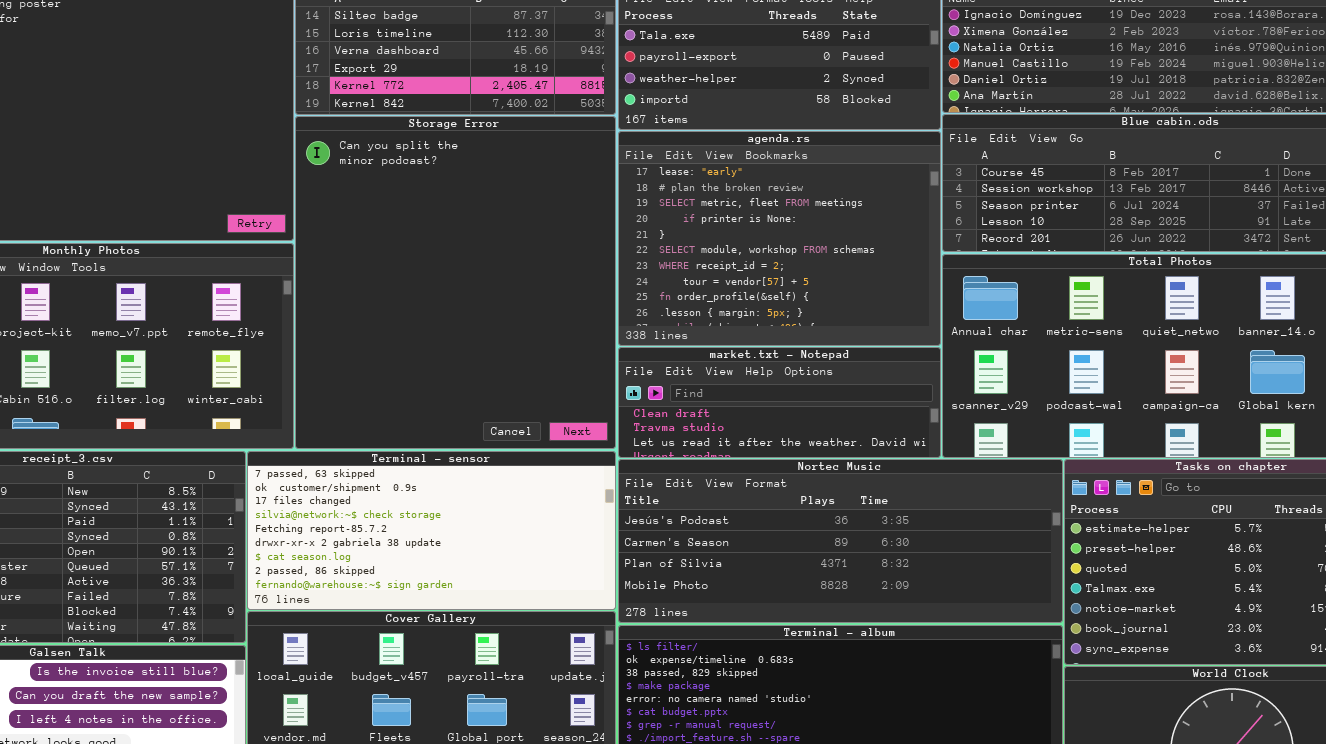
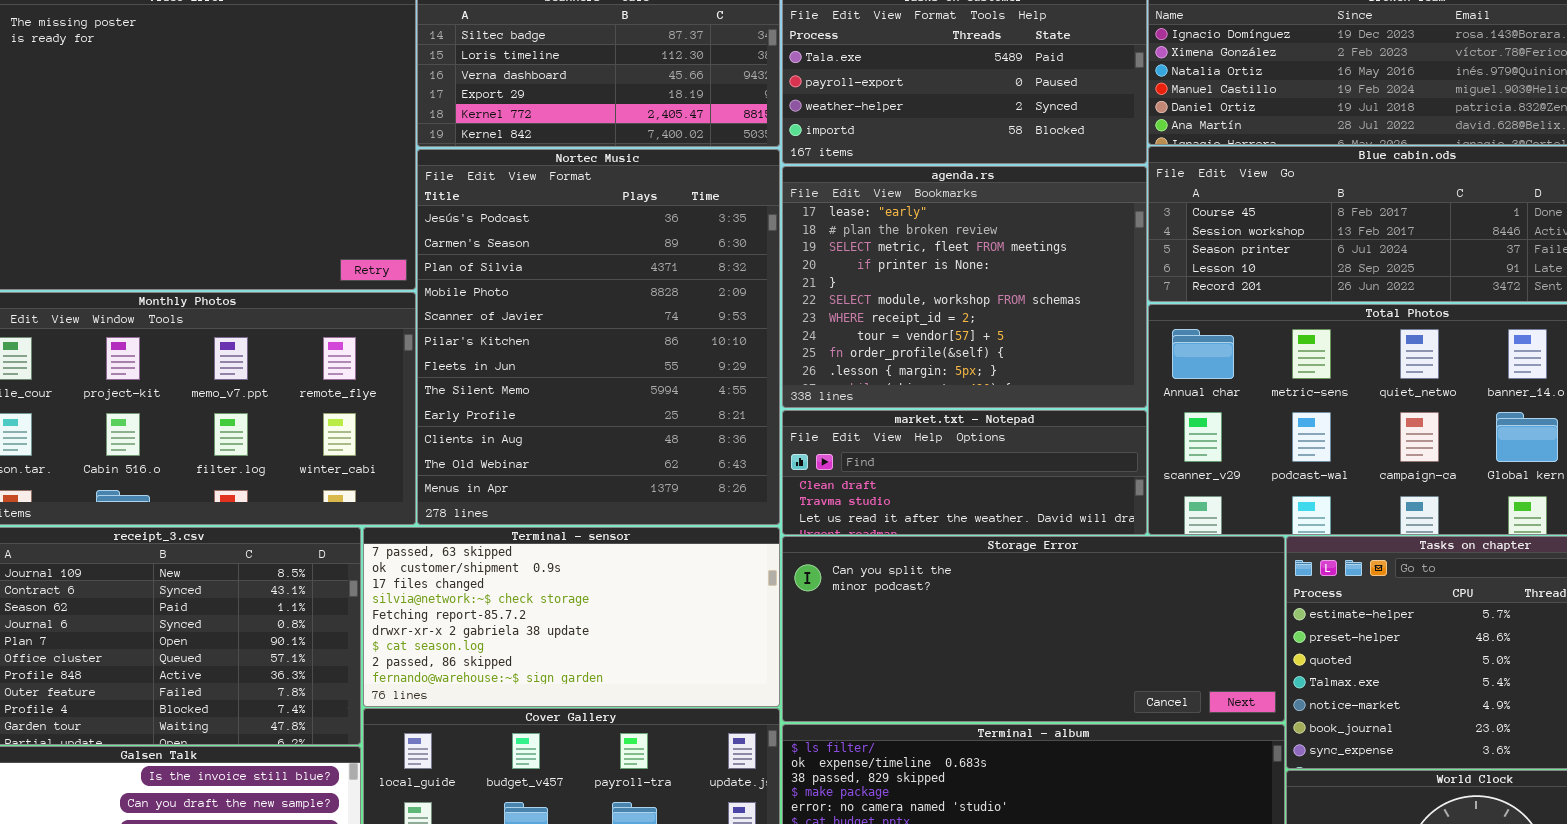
Storage Error: [295,116,616,449] -> [782,536,1285,722], moved, resized
Nortec Music: [618,459,1063,623] -> [417,149,780,525], moved, resized

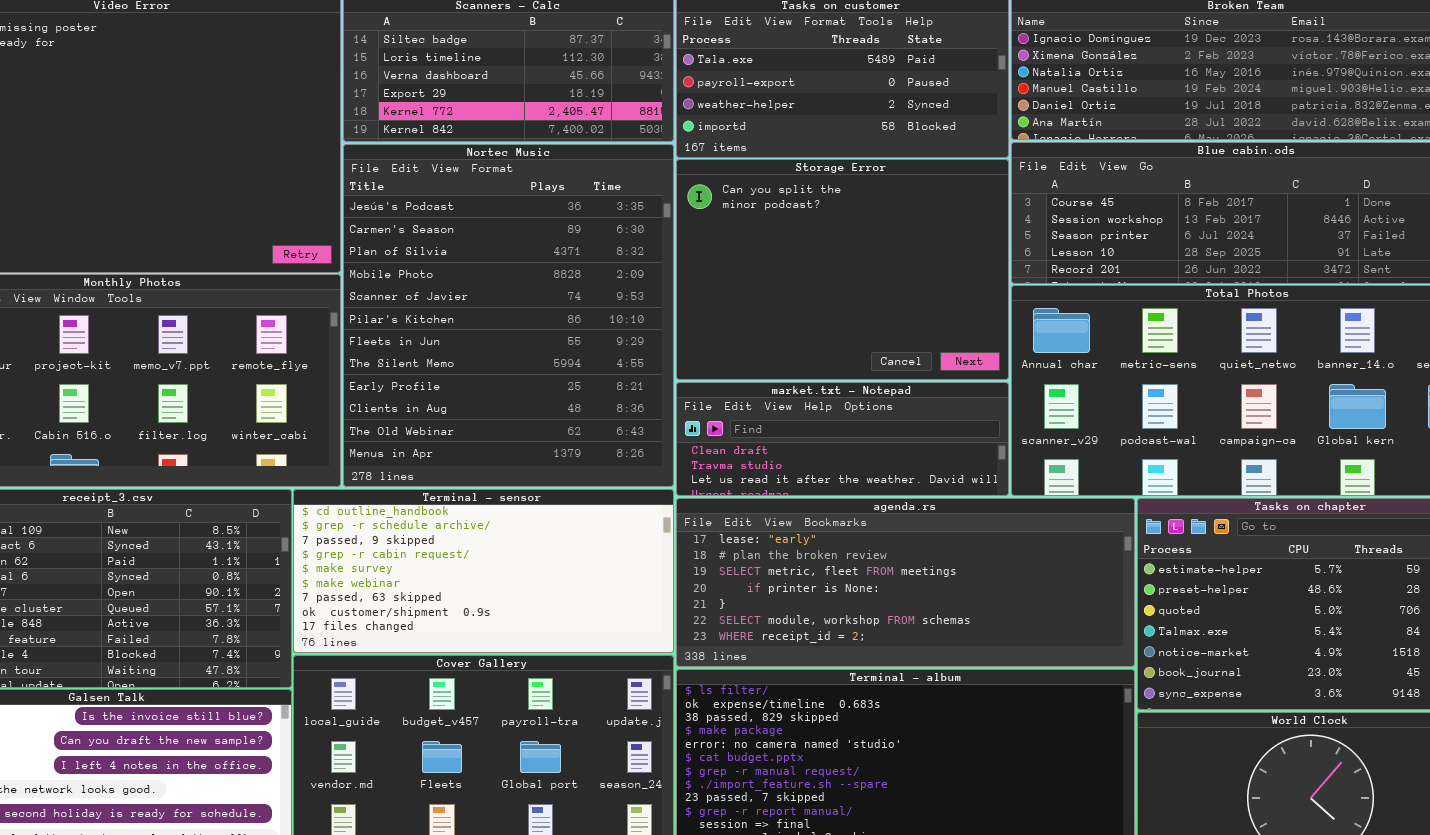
agenda.rs: [782,166,1147,408] -> [676,498,1135,667], moved, resized
Terminal - sensor: [363,527,780,707] -> [293,489,674,653], scrolled up 6 rows
Storage Error: [782,536,1285,722] -> [676,159,1009,380], moved, resized

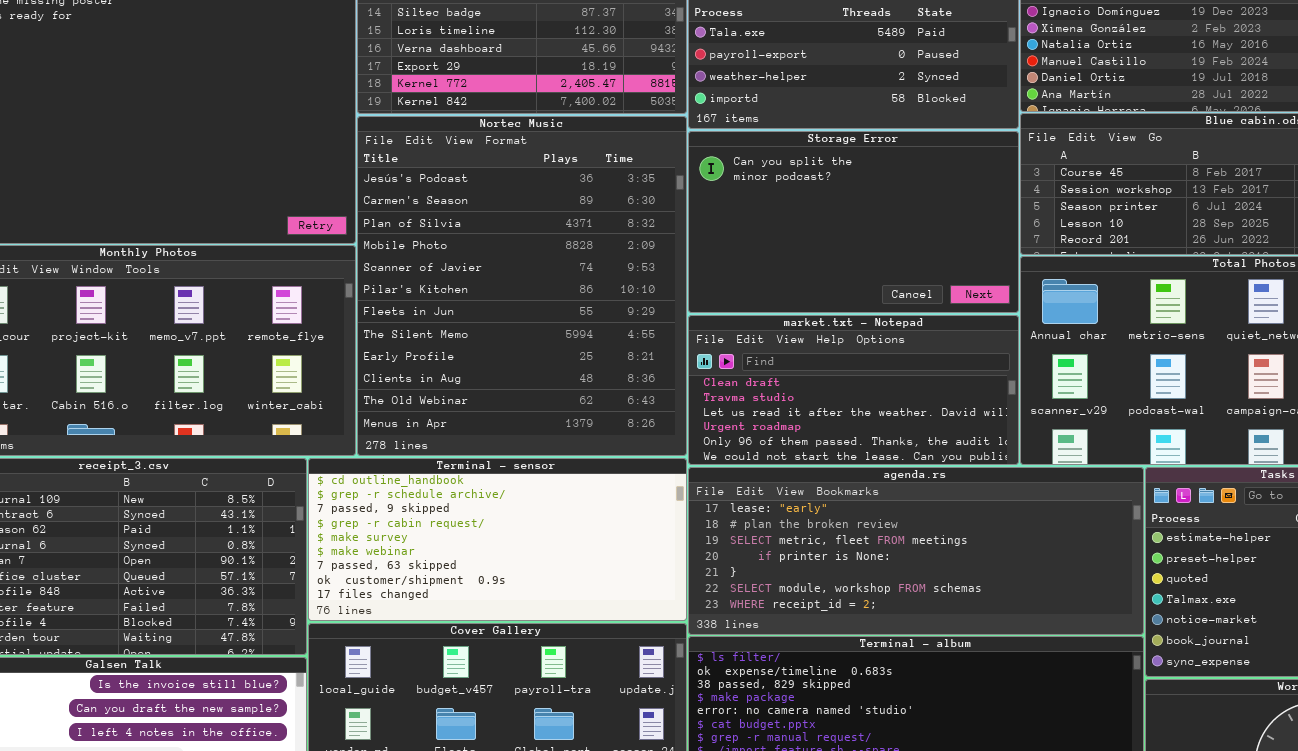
Storage Error: [676,159,1009,380] -> [688,131,1019,313], resized
market.txt - Notepad: [676,382,1009,496] -> [688,315,1019,465], resized

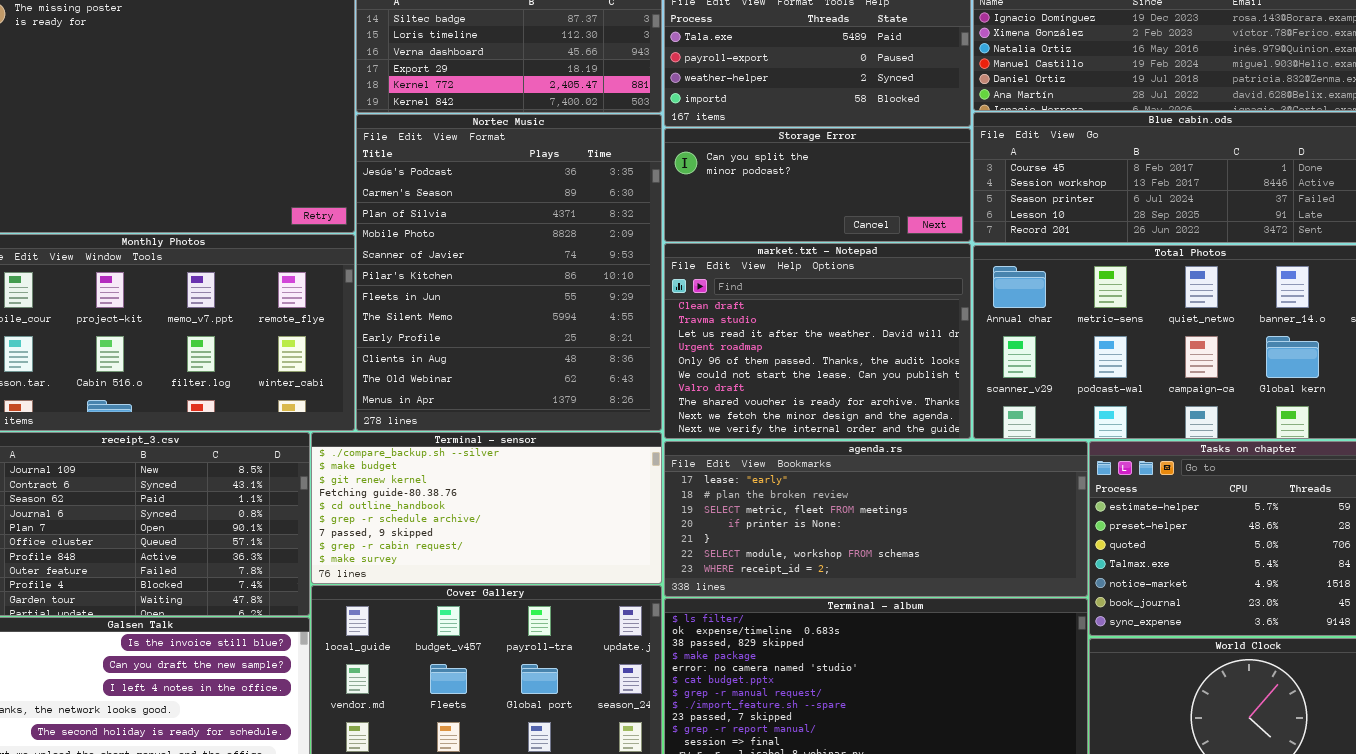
Storage Error: [688,131,1019,313] -> [664,128,971,242], resized
market.txt - Notepad: [688,315,1019,465] -> [664,243,971,439], resized
Terminal - sensor: [308,458,687,621] -> [311,432,662,584], scrolled up 4 rows

